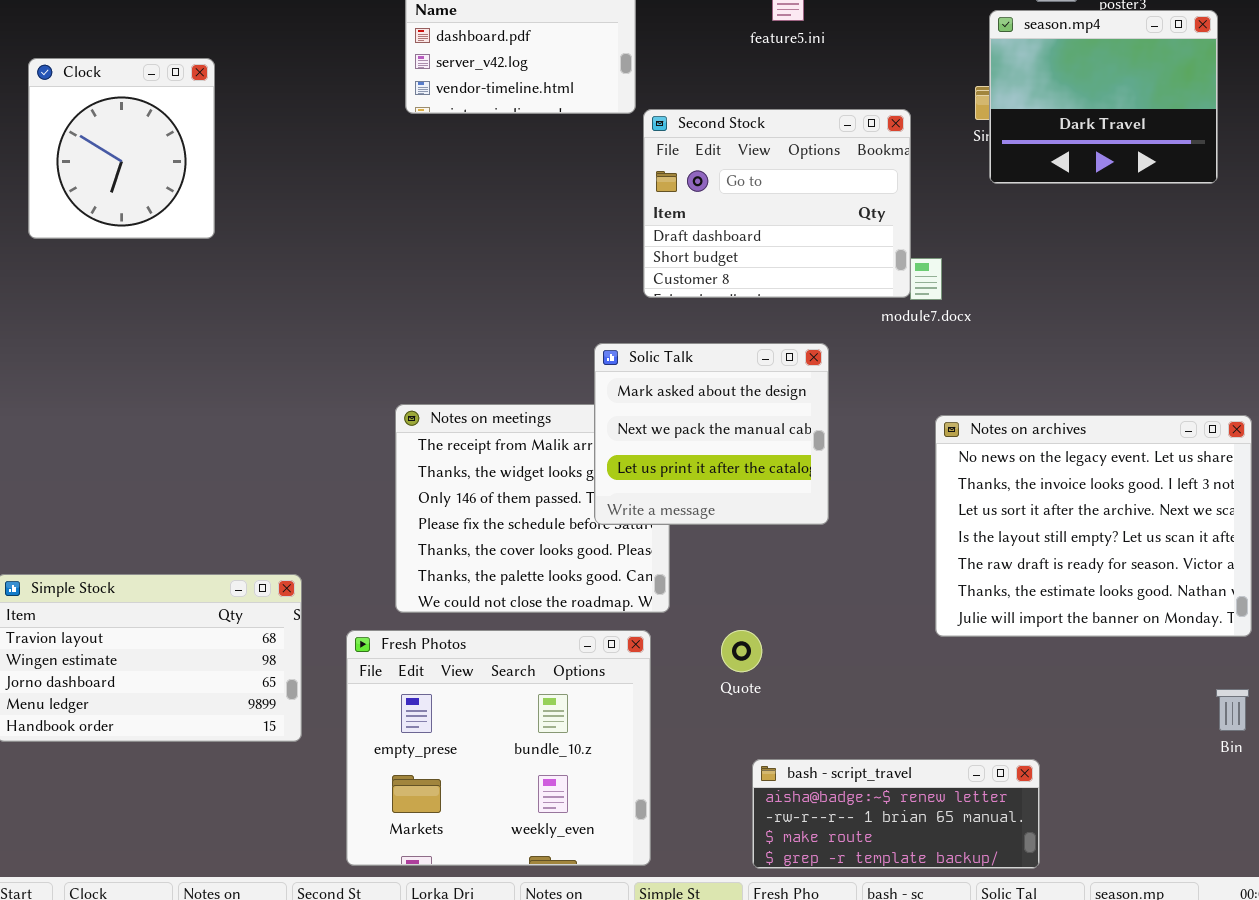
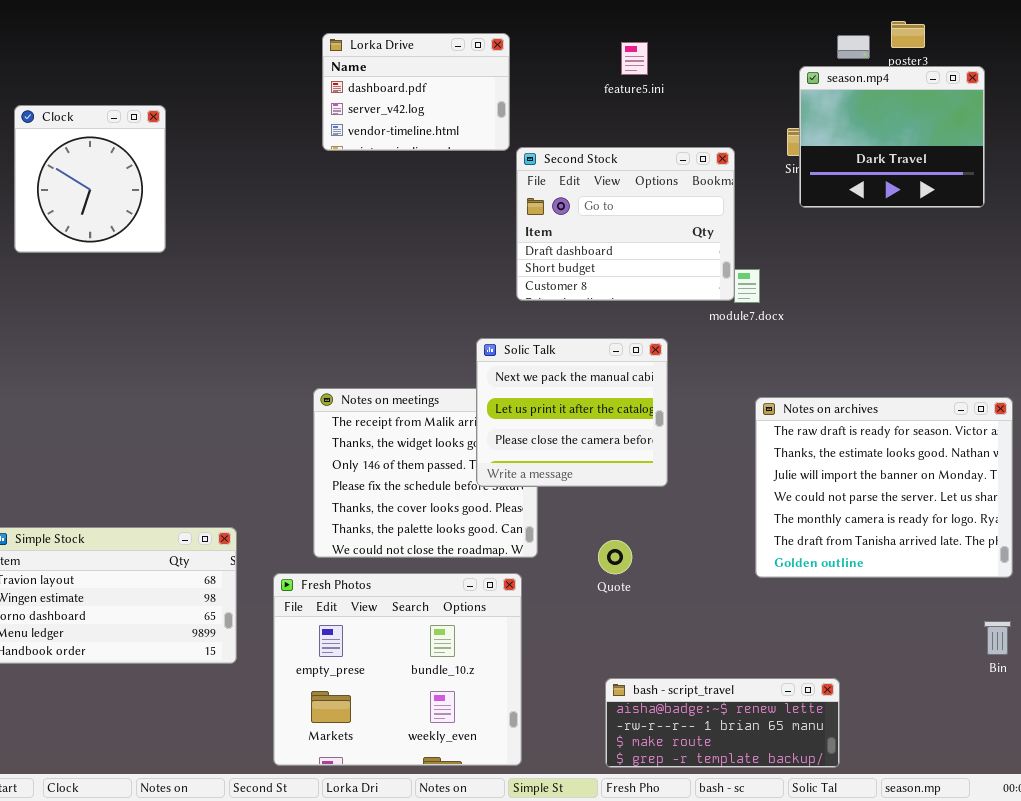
Solic Talk: [594,343,829,525] -> [476,338,668,487], scrolled down 1 row
Notes on archives: [935,415,1252,637] -> [755,397,1013,578], scrolled down 4 rows
Quote: [721,630,762,672] -> [598,540,632,574], moved

